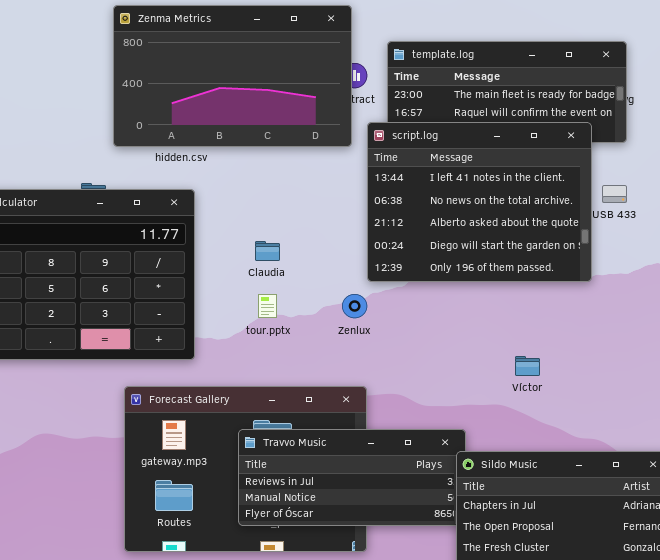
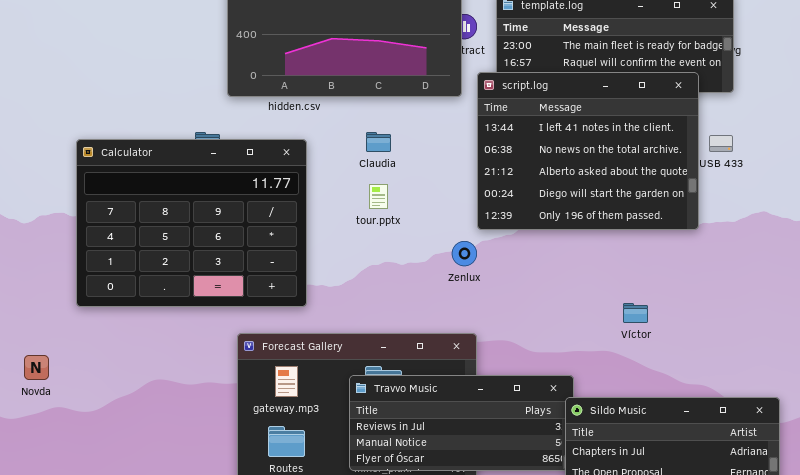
Claudia: [255,241,280,261] -> [366,132,391,152], moved
tour.pptx: [258,294,277,318] -> [369,184,388,209], moved

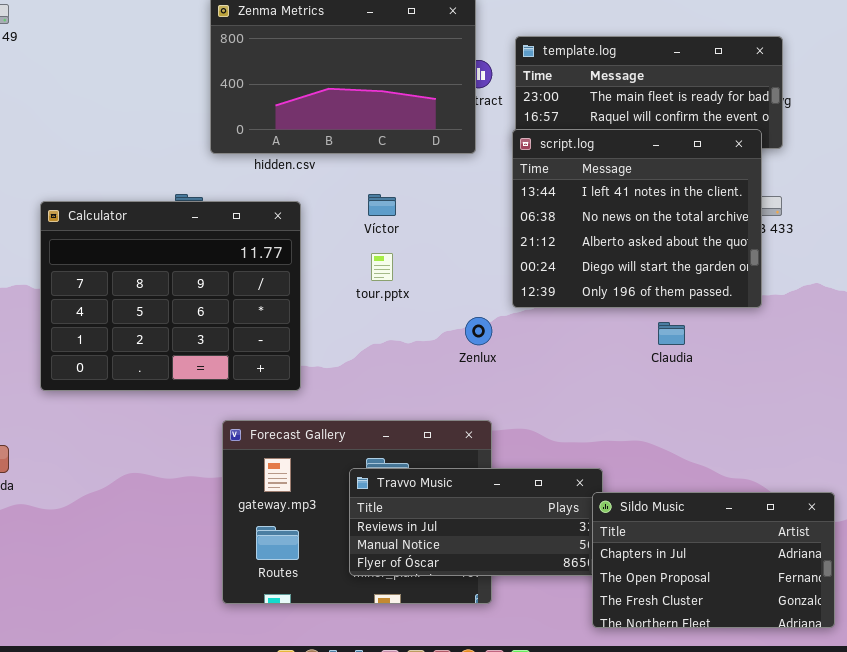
script.log: [477,72,699,230] -> [512,129,762,308], moved
Claudia: [366,132,391,152] -> [658,322,685,345], moved
Víctor: [623,303,648,323] -> [368,194,396,216], moved

